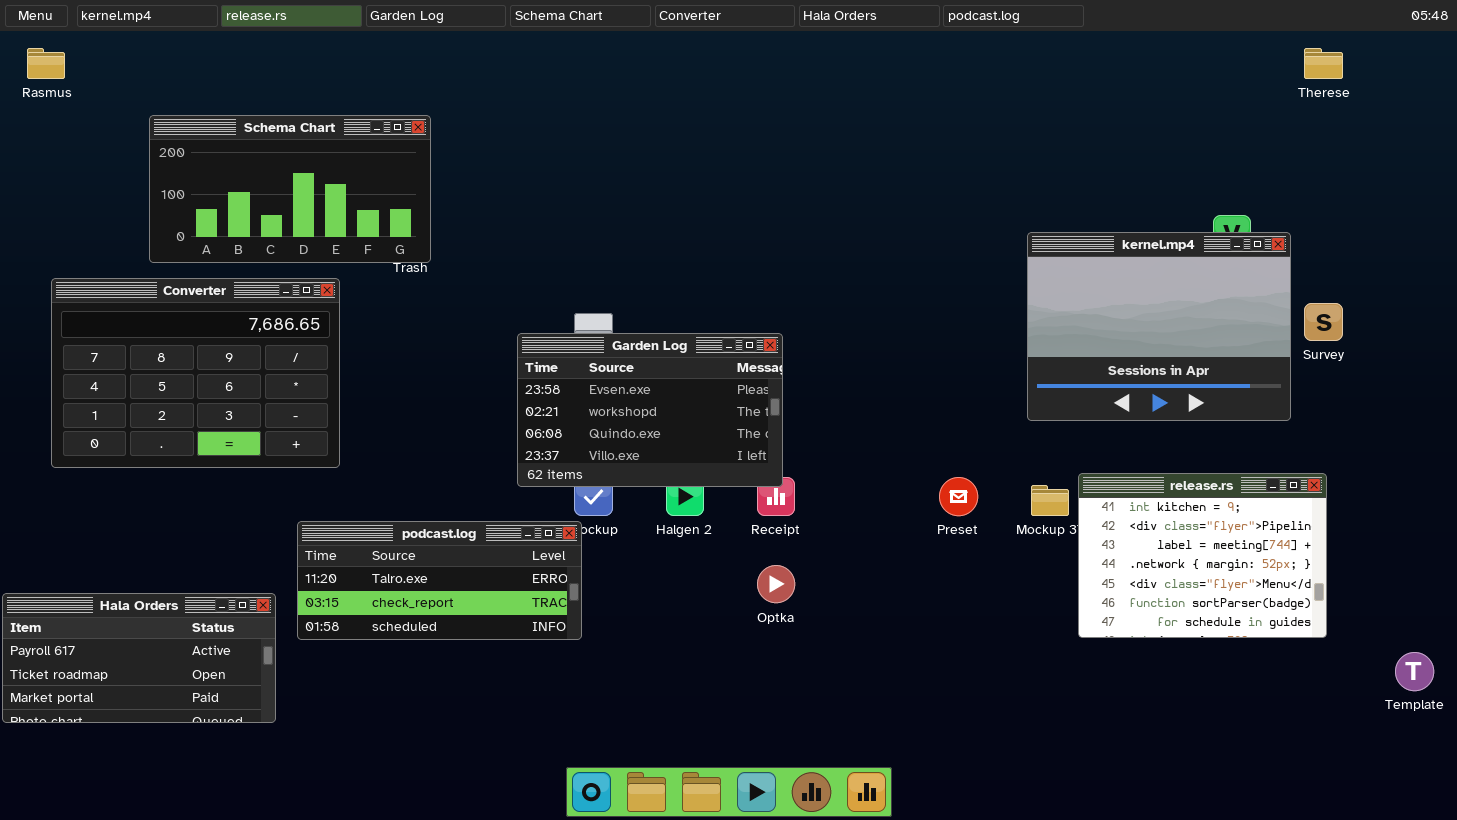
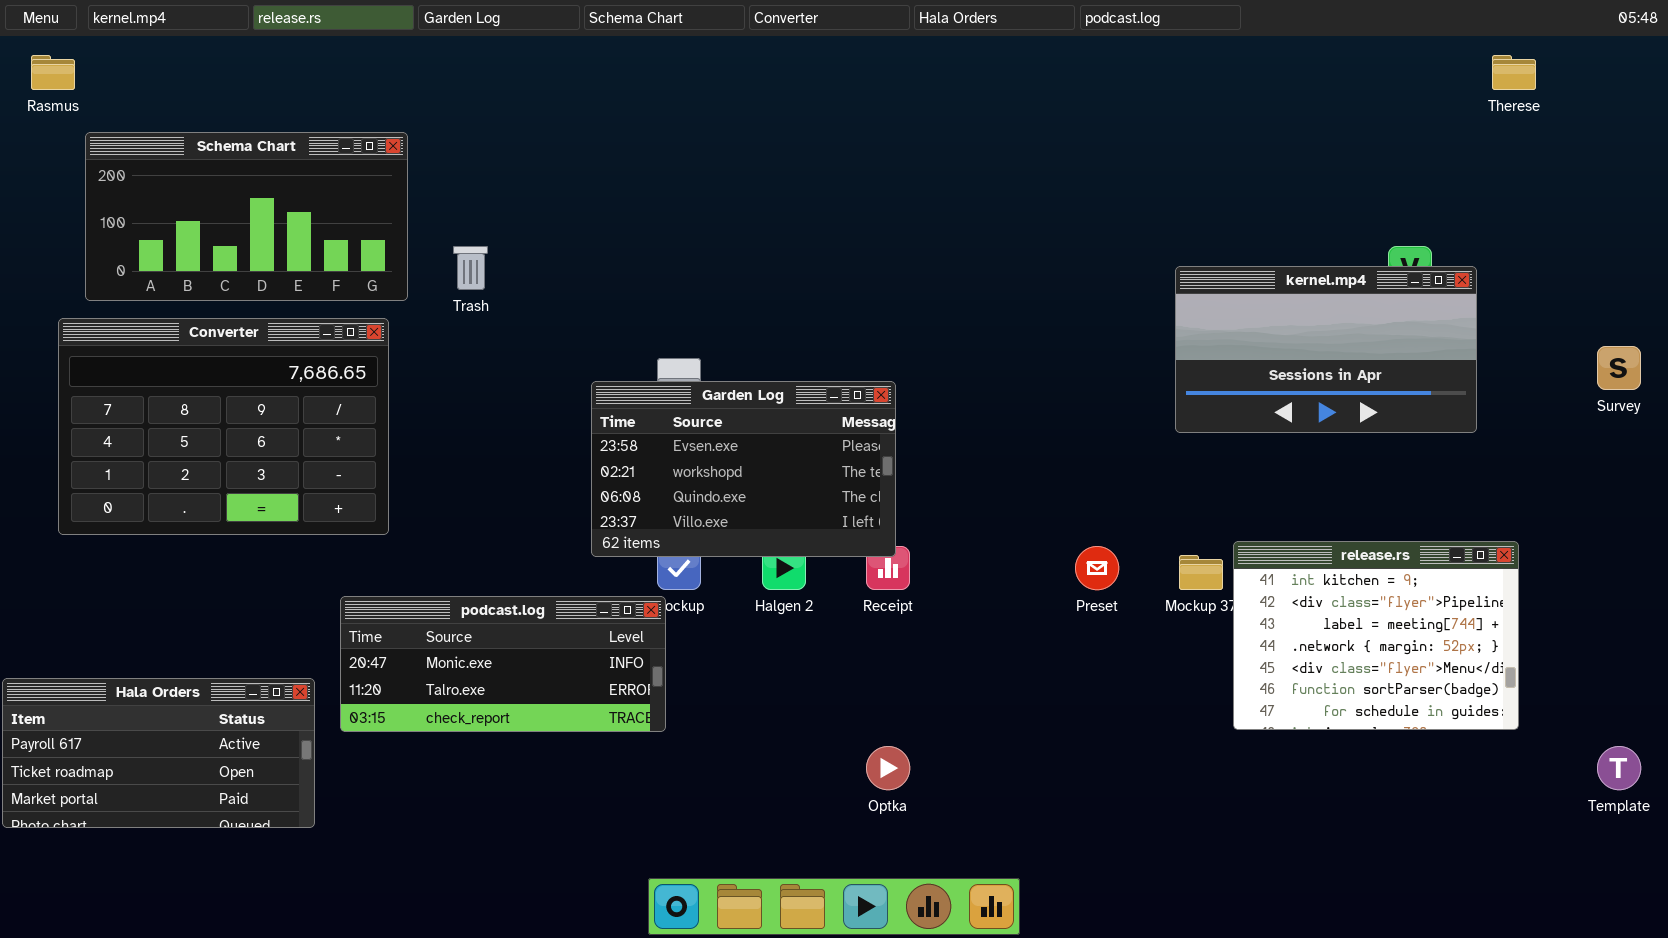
Schema Chart: [149,115,431,263] -> [85,132,408,301], moved
kernel.mp4: [1027,232,1291,421] -> [1175,266,1477,433], resized
Survey: [1304,303,1343,341] -> [1597,346,1641,390], moved
podcast.log: [297,521,582,640] -> [340,596,666,732], scrolled up 1 row
Optka: [757,565,795,603] -> [866,746,910,790], moved

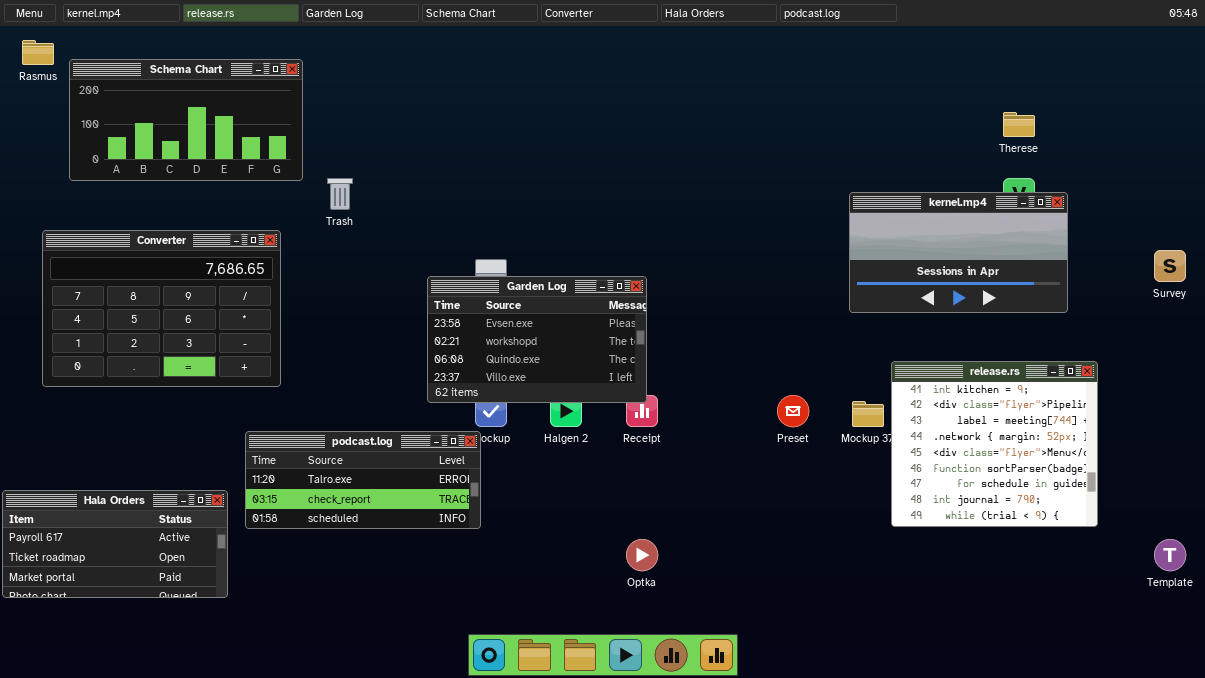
Therese: [1492,55,1536,90] -> [1003,112,1035,137], moved
Schema Chart: [85,132,408,301] -> [69,59,303,181], moved
release.rs: [1233,541,1519,730] -> [891,361,1098,527], resized
podcast.log: [340,596,666,732] -> [245,431,481,529], scrolled down 1 row

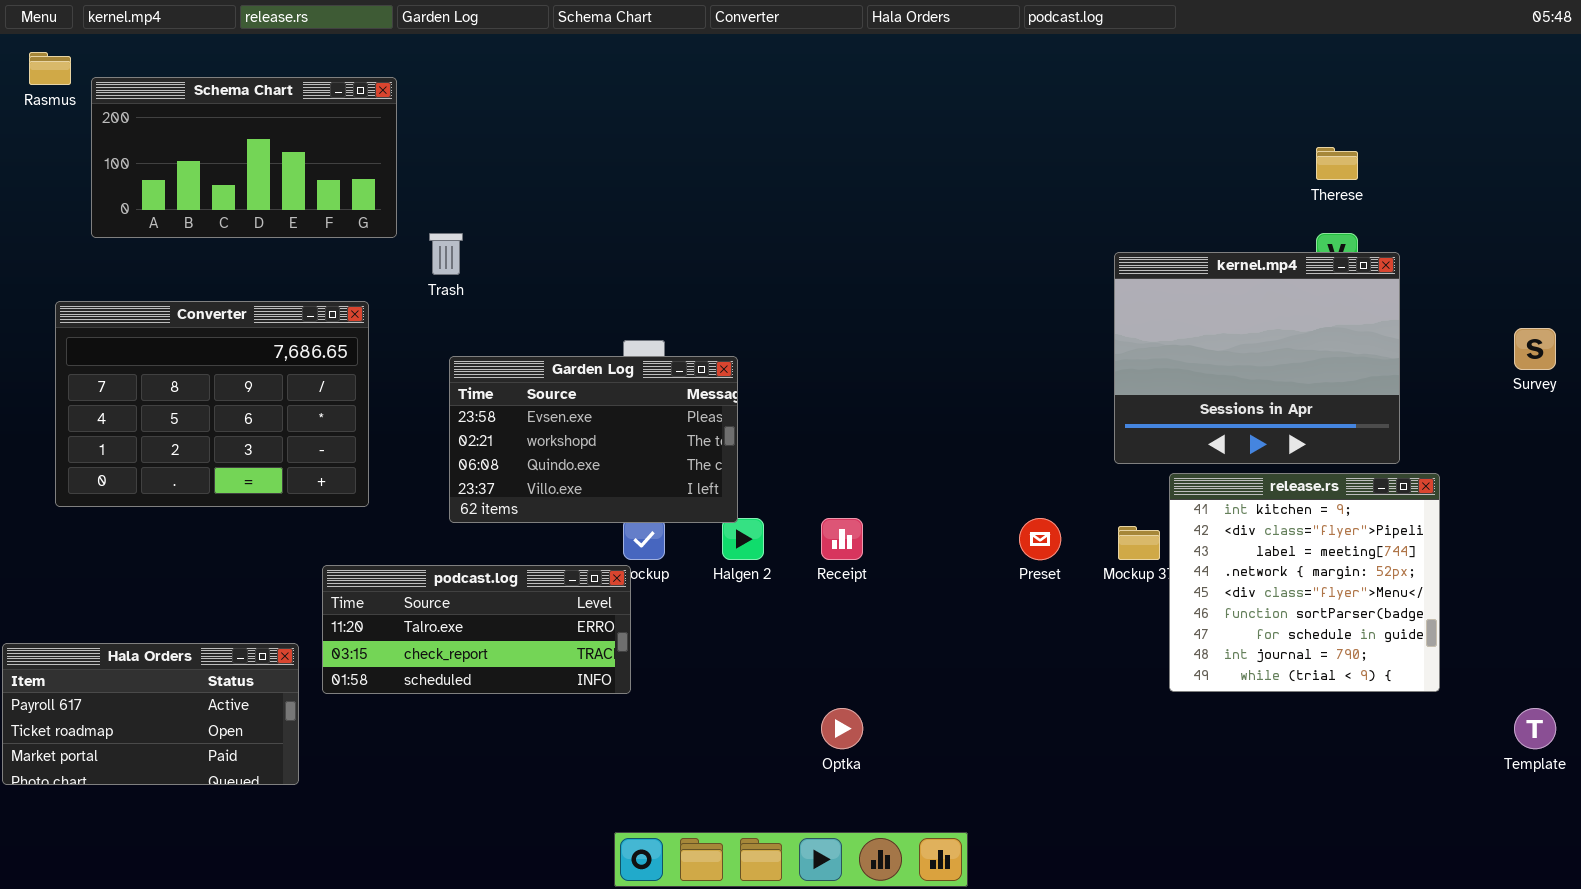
kernel.mp4: [849,192,1068,313] -> [1114,252,1400,464], resized
Garden Log: [427,276,647,403] -> [449,356,738,523], moved

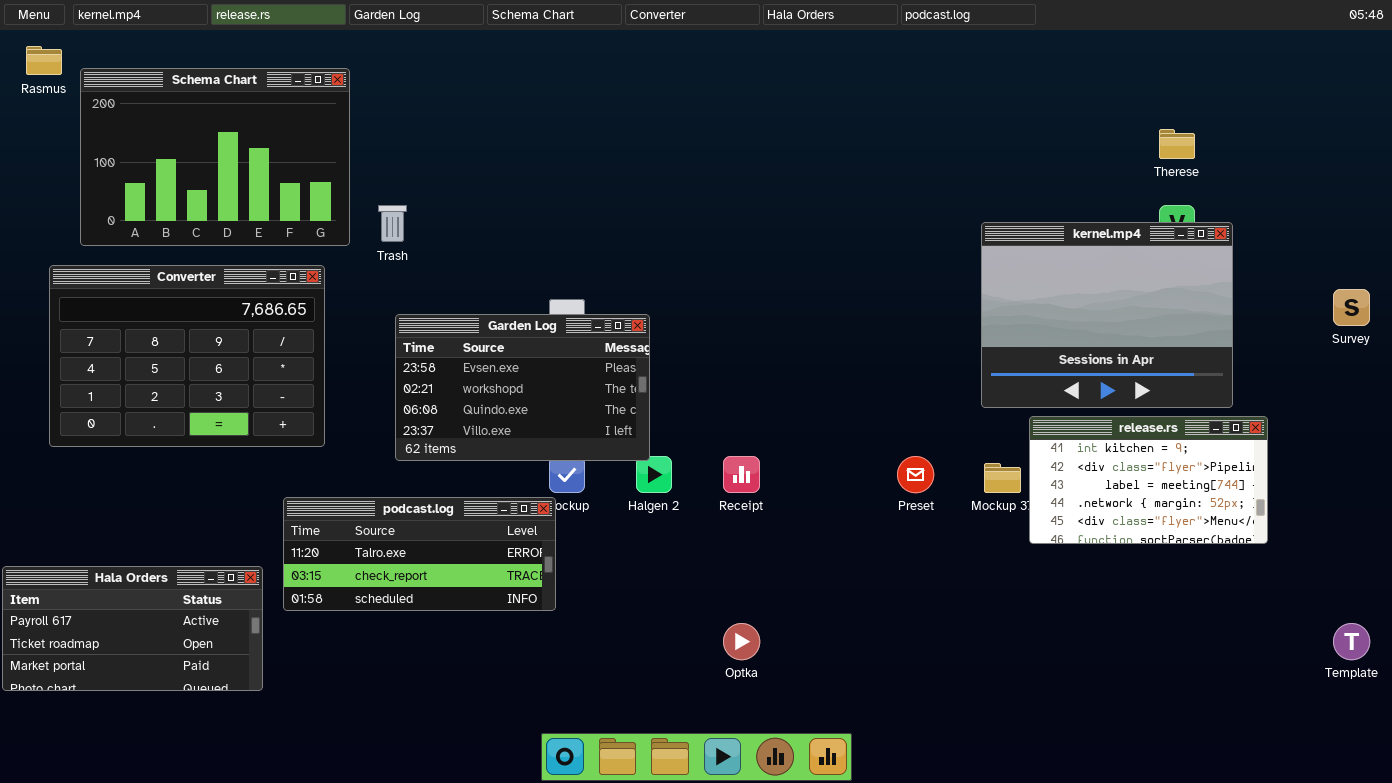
Schema Chart: [91,77,397,238] -> [80,68,350,246], resized
release.rs: [1169,473,1440,692] -> [1029,416,1268,544], resized

